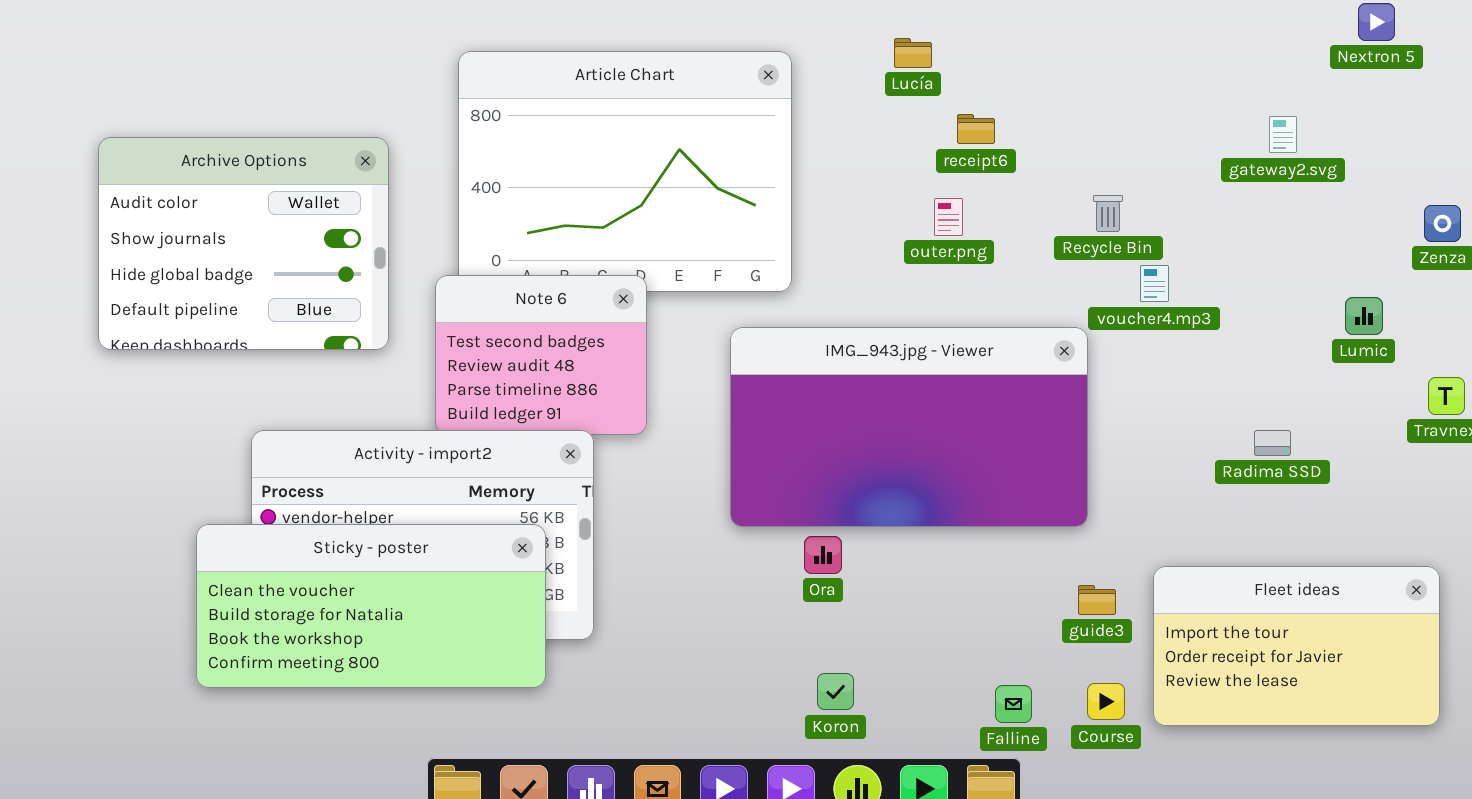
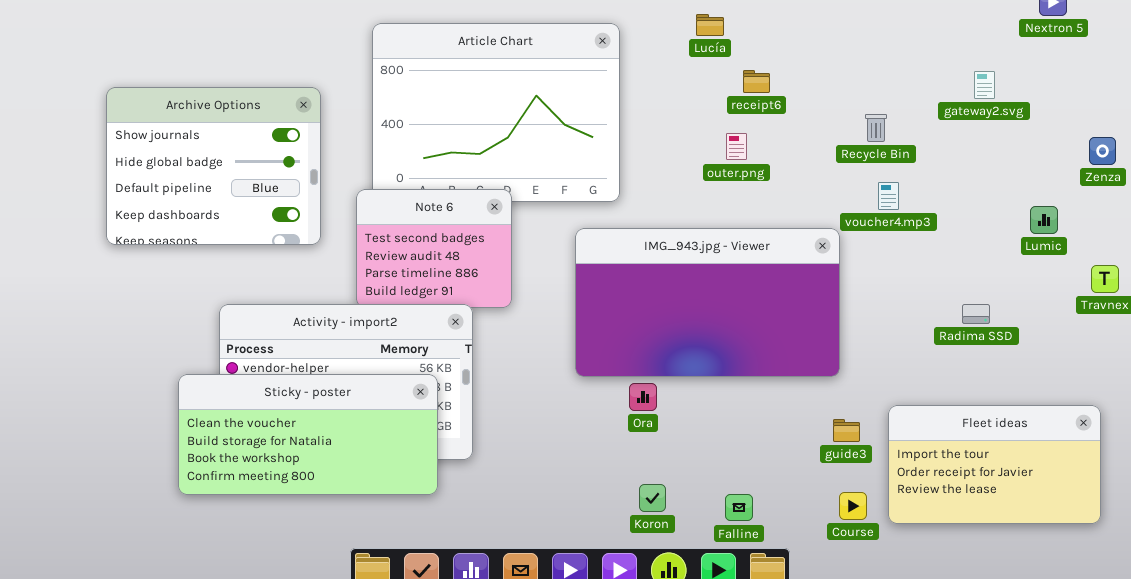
Archive Options: [98,137,389,350] -> [106,87,321,245], scrolled down 1 row
Recycle Bin: [1093,195,1123,232] -> [865,114,887,142], moved
Falline: [995,685,1032,723] -> [725,494,753,521], moved

